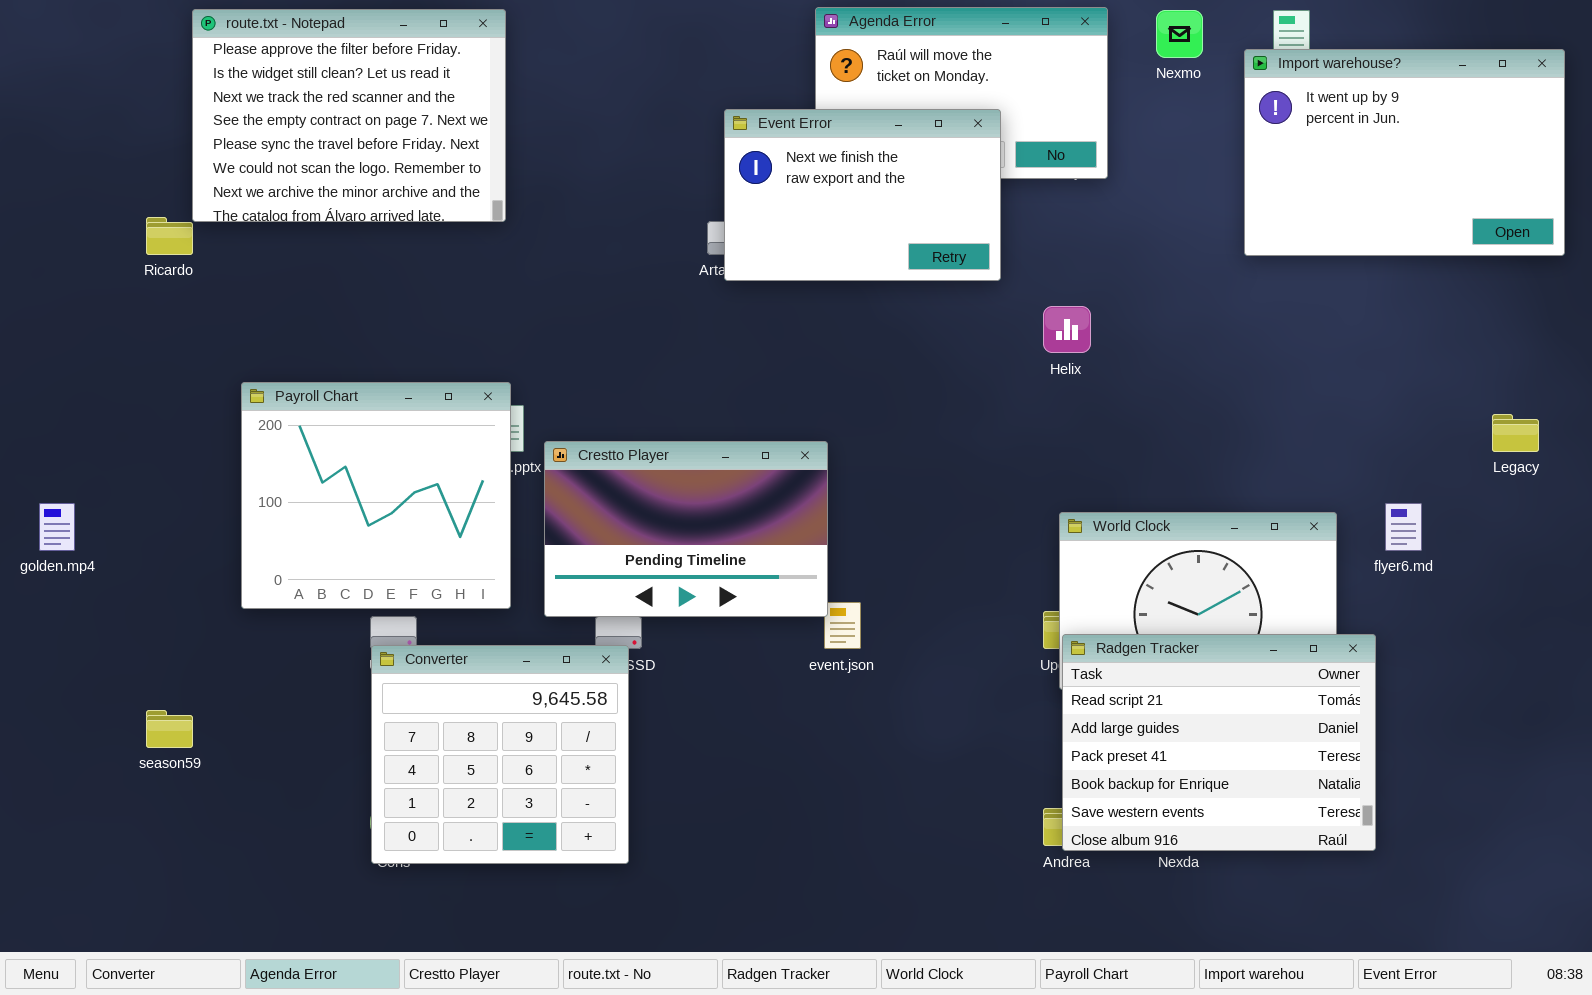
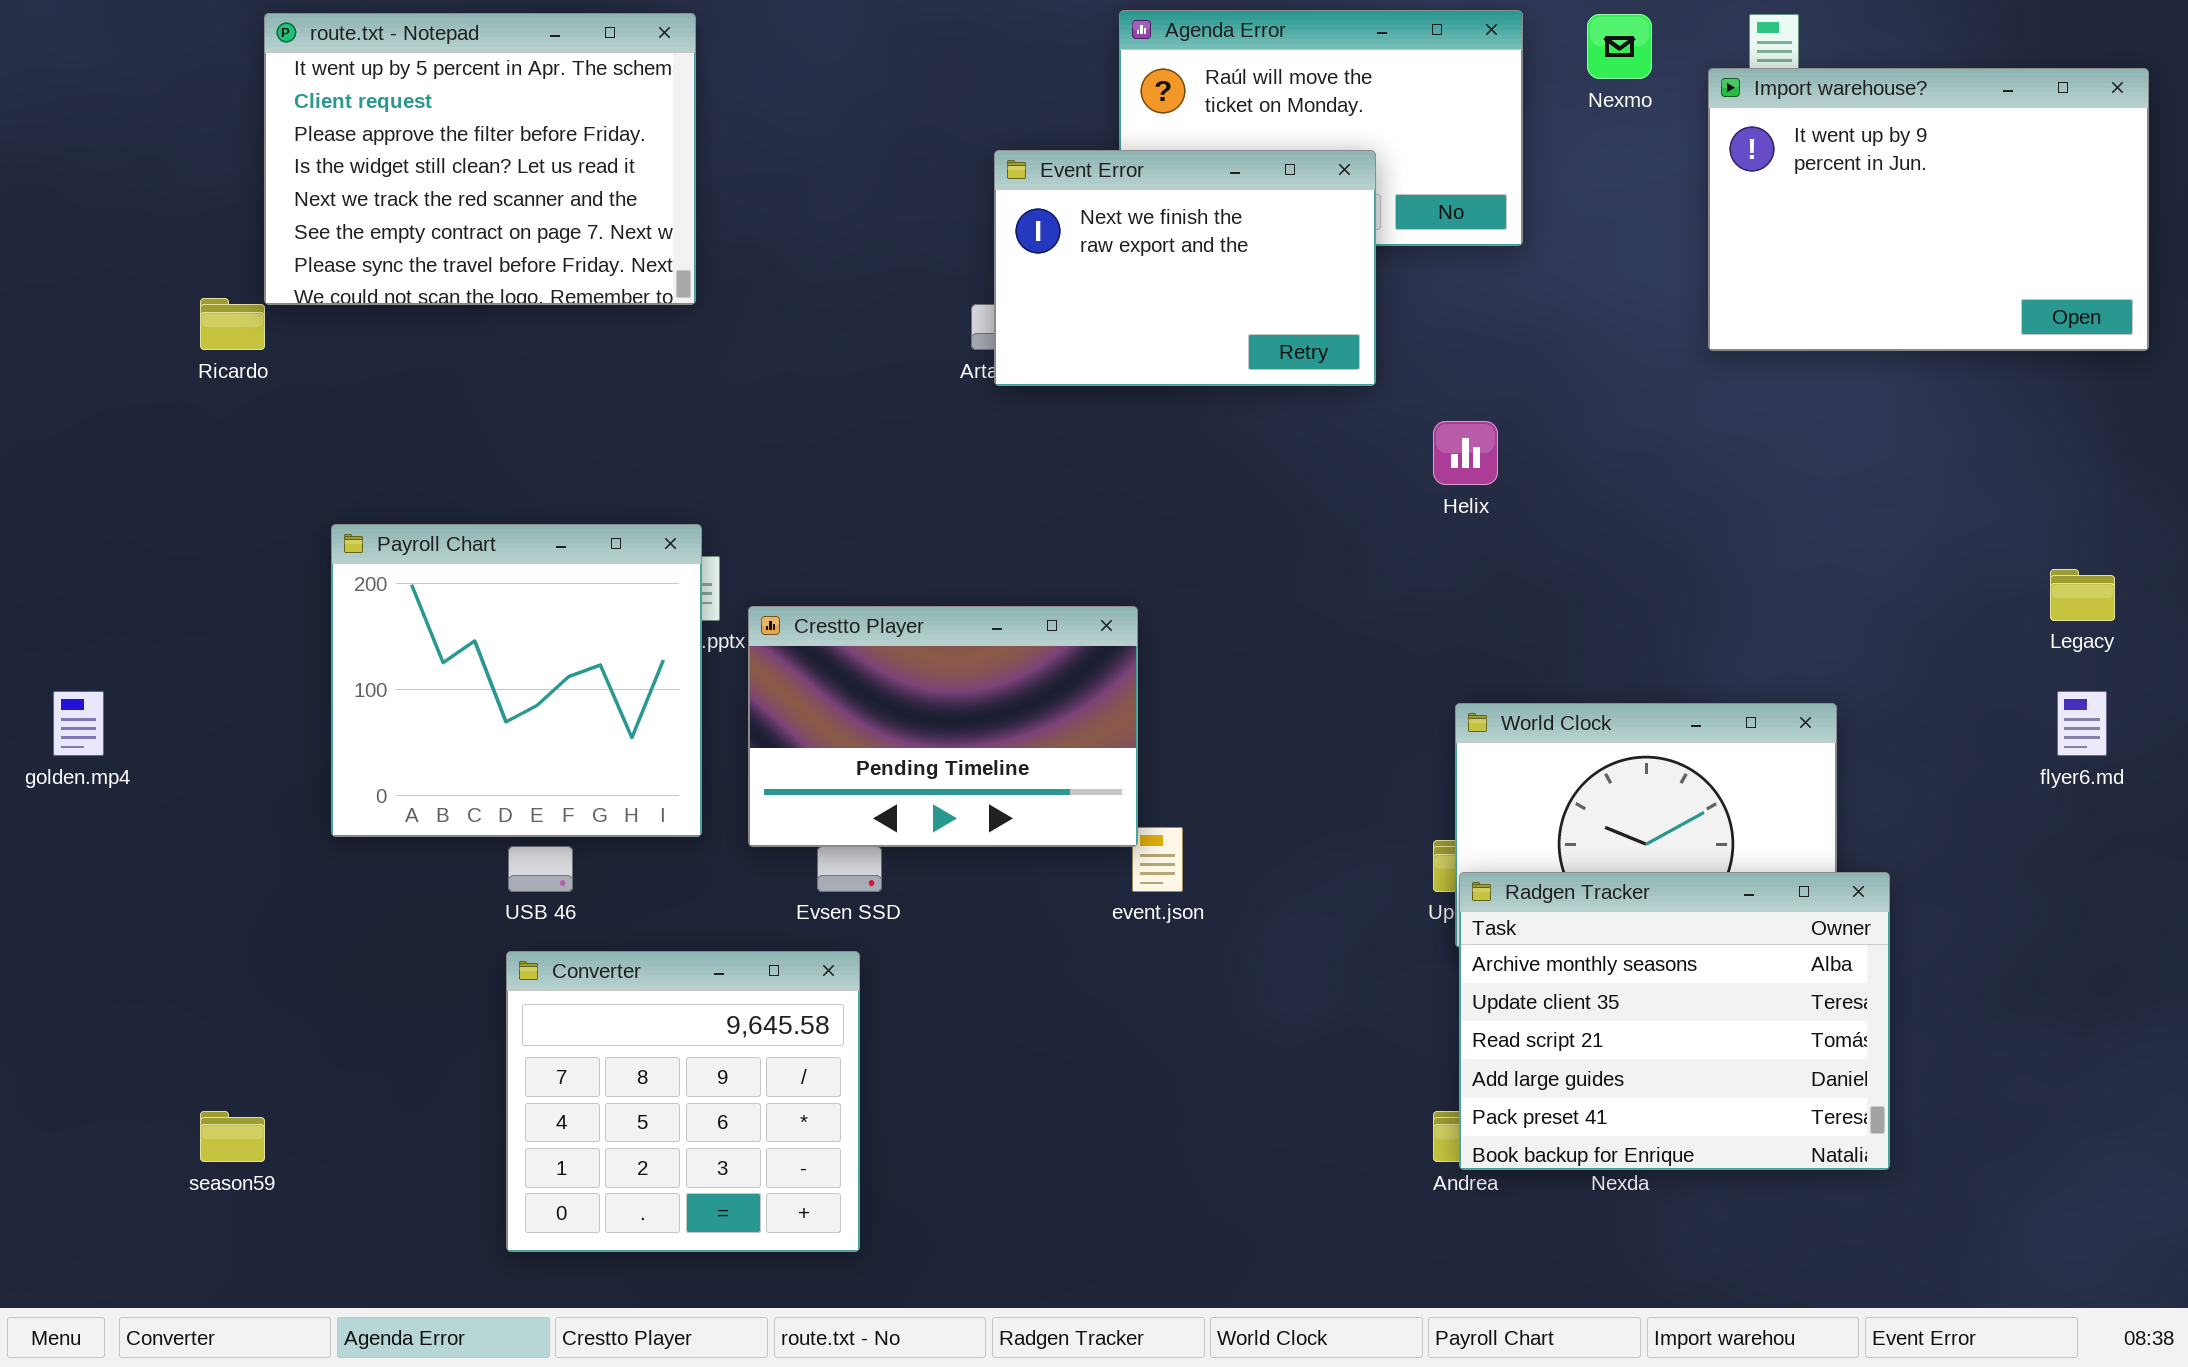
route.txt - Notepad: [192,9,506,222] -> [264,13,696,305], scrolled up 2 rows
flyer6.md: [1385,503,1422,551] -> [2057,691,2107,756], moved
Radgen Tracker: [1062,634,1376,851] -> [1459,872,1890,1170], scrolled up 2 rows
Converter: [371,645,629,864] -> [506,951,860,1252], moved
season59: [146,710,193,748] -> [200,1111,265,1162], moved

